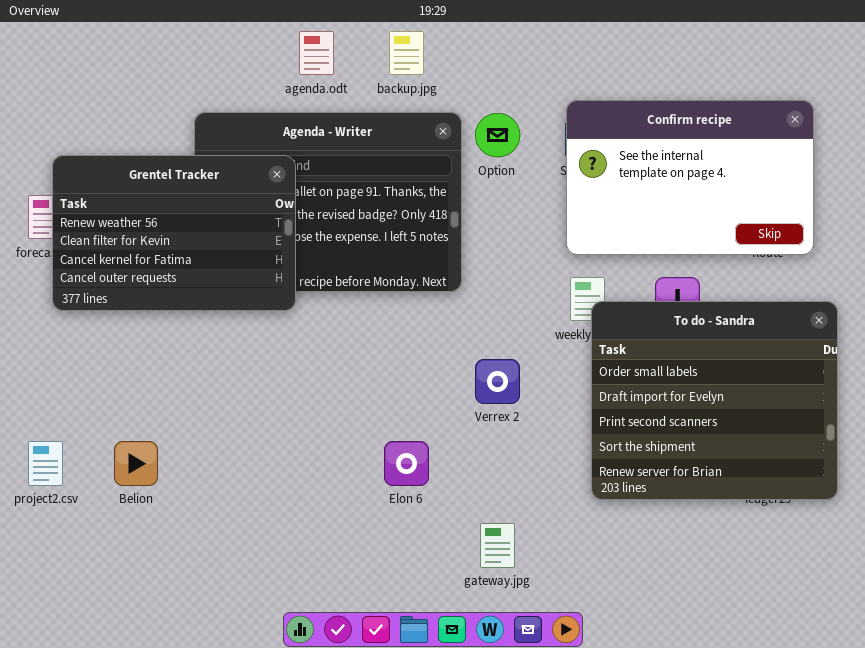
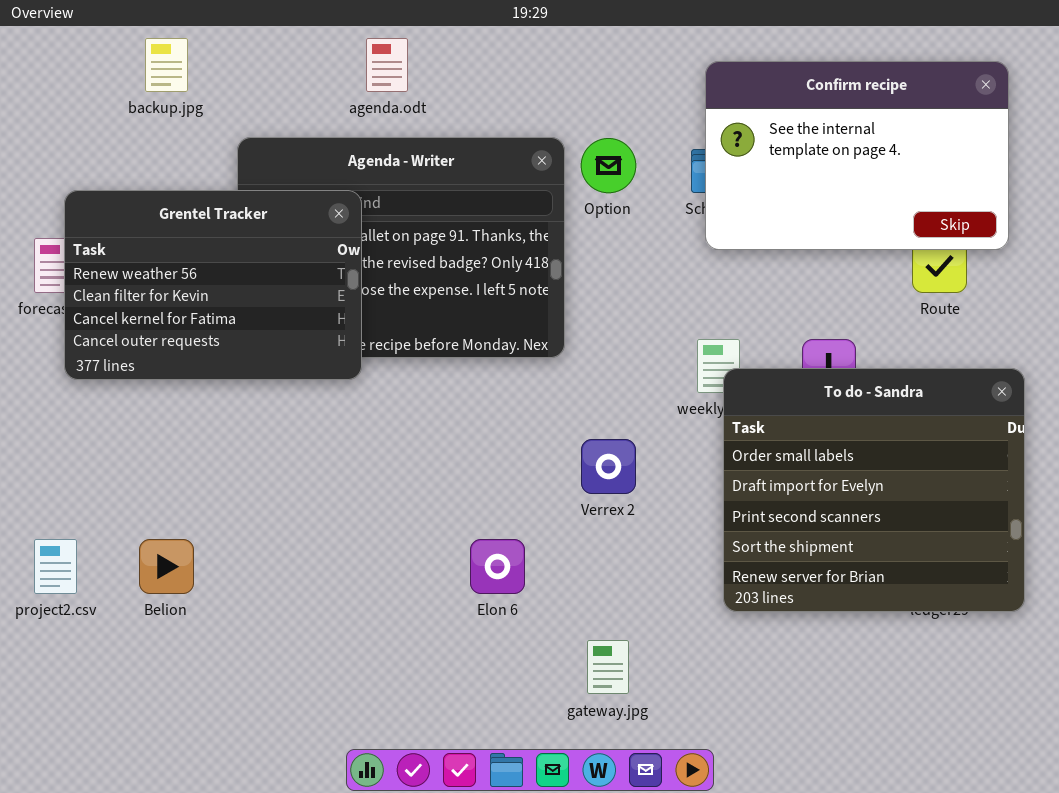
backup.jpg: [389,31,424,75] -> [145,38,188,92], moved
Confirm recipe: [566,100,814,255] -> [705,61,1009,250], moved

